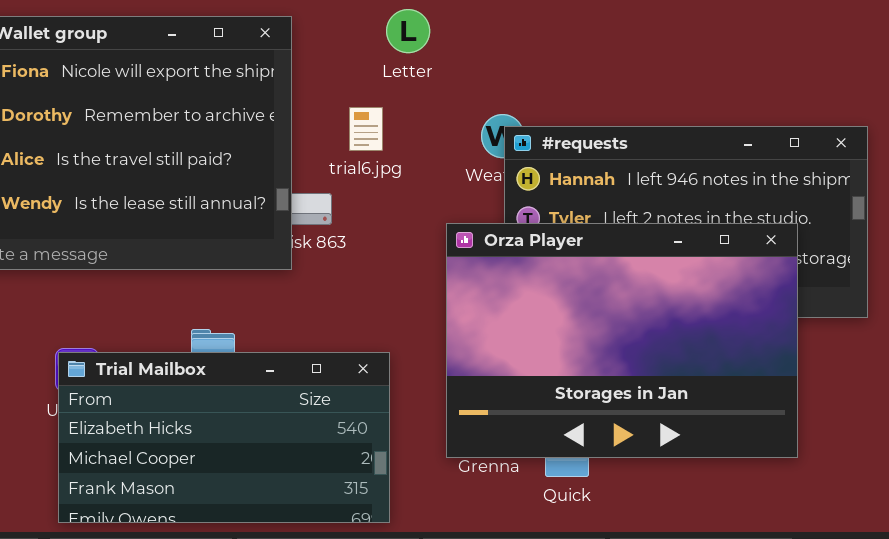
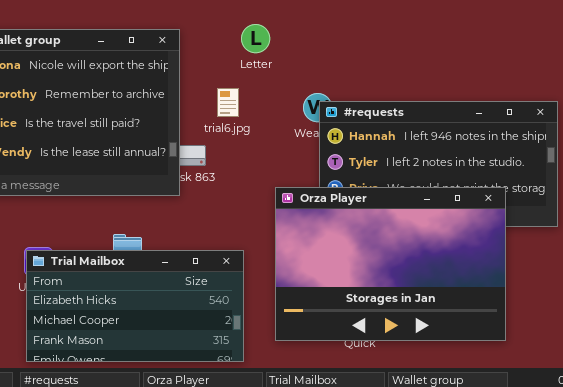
Orza Player: [446,223,798,458] -> [275,187,506,341], moved

